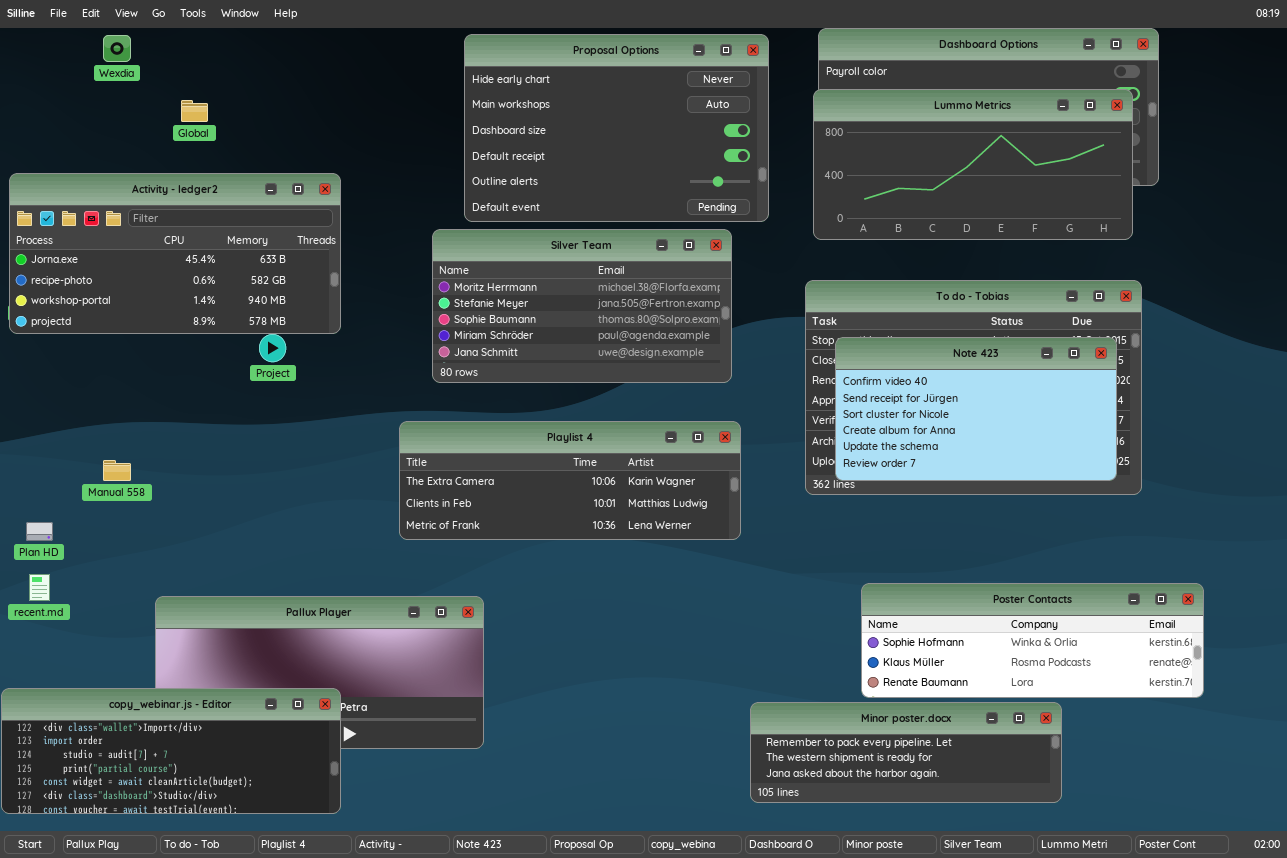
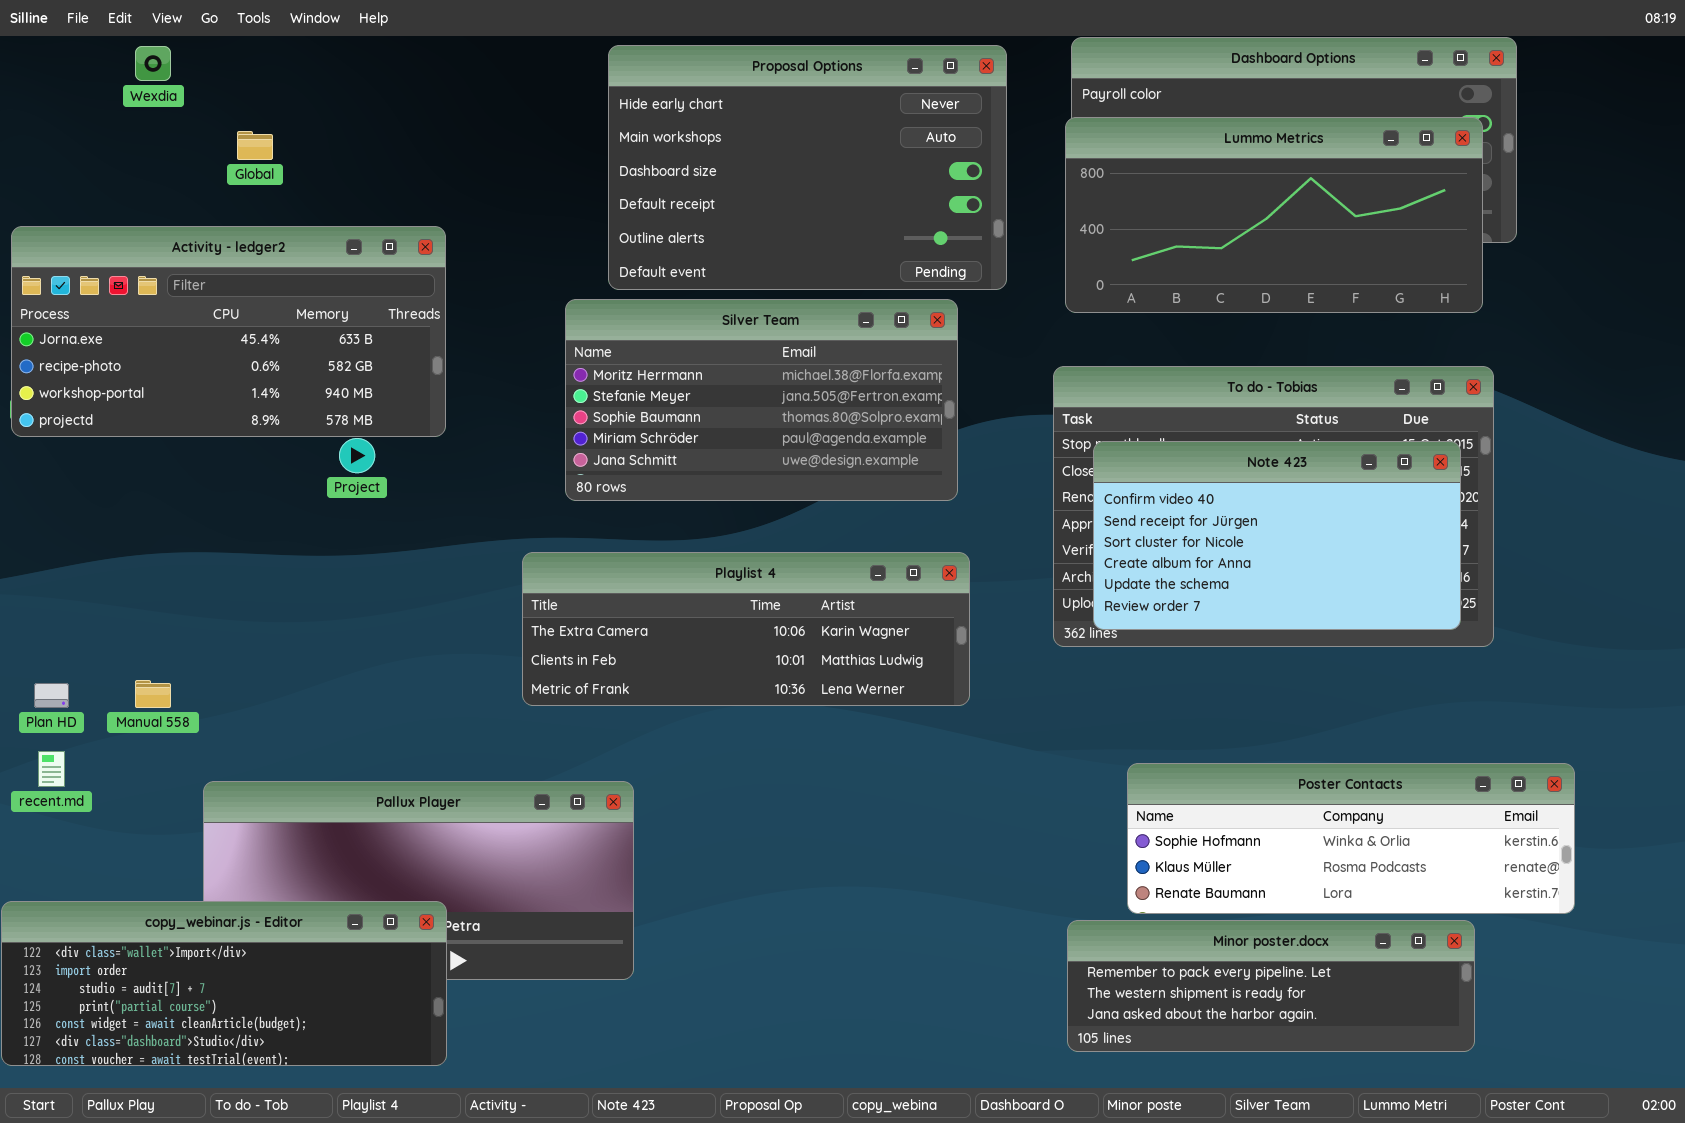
Manual 558: [103,460,131,481] -> [135,680,171,708], moved
Minor poster.docx: [750,702,1062,803] -> [1067,920,1475,1052], moved

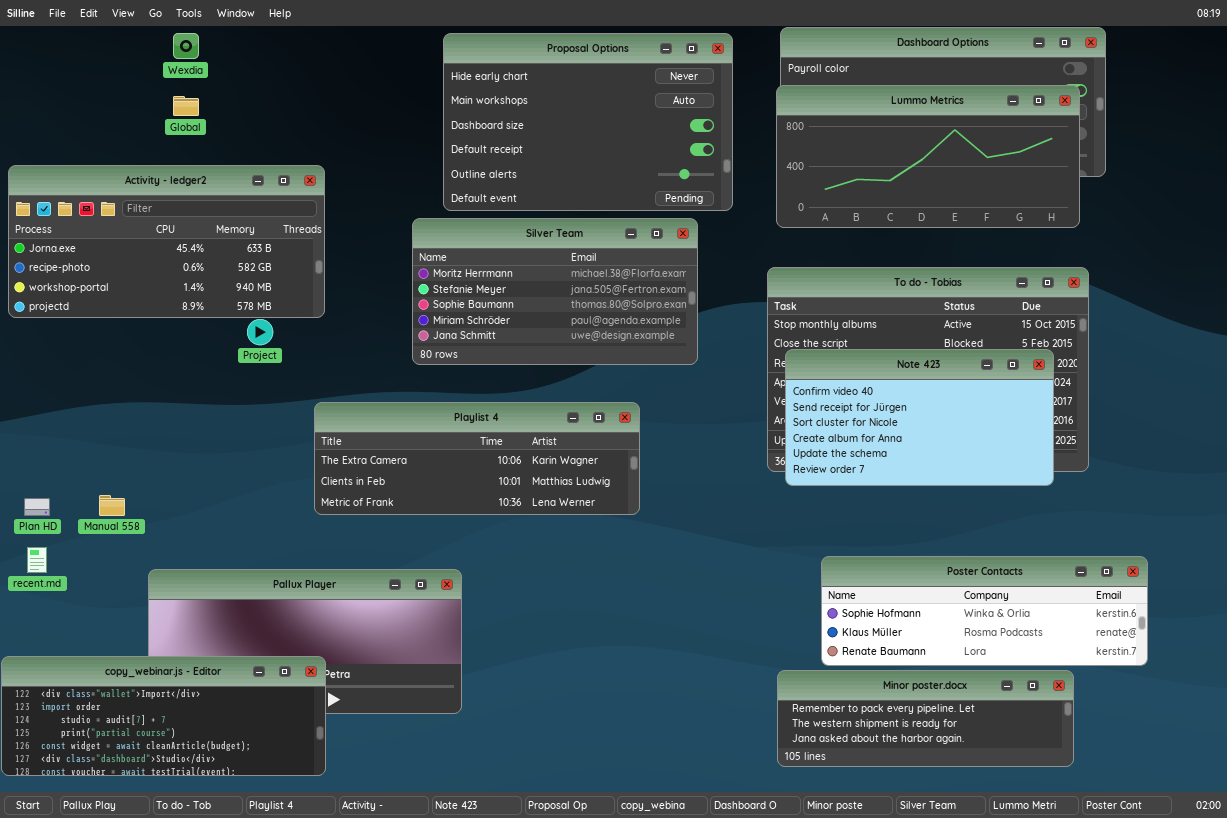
Wexdia: [135,46,171,81] -> [173,33,199,59], moved
Note 423: [1093,441,1461,630] -> [785,349,1054,486], moved
Playlist 4: [522,552,970,706] -> [314,402,640,515], moved

